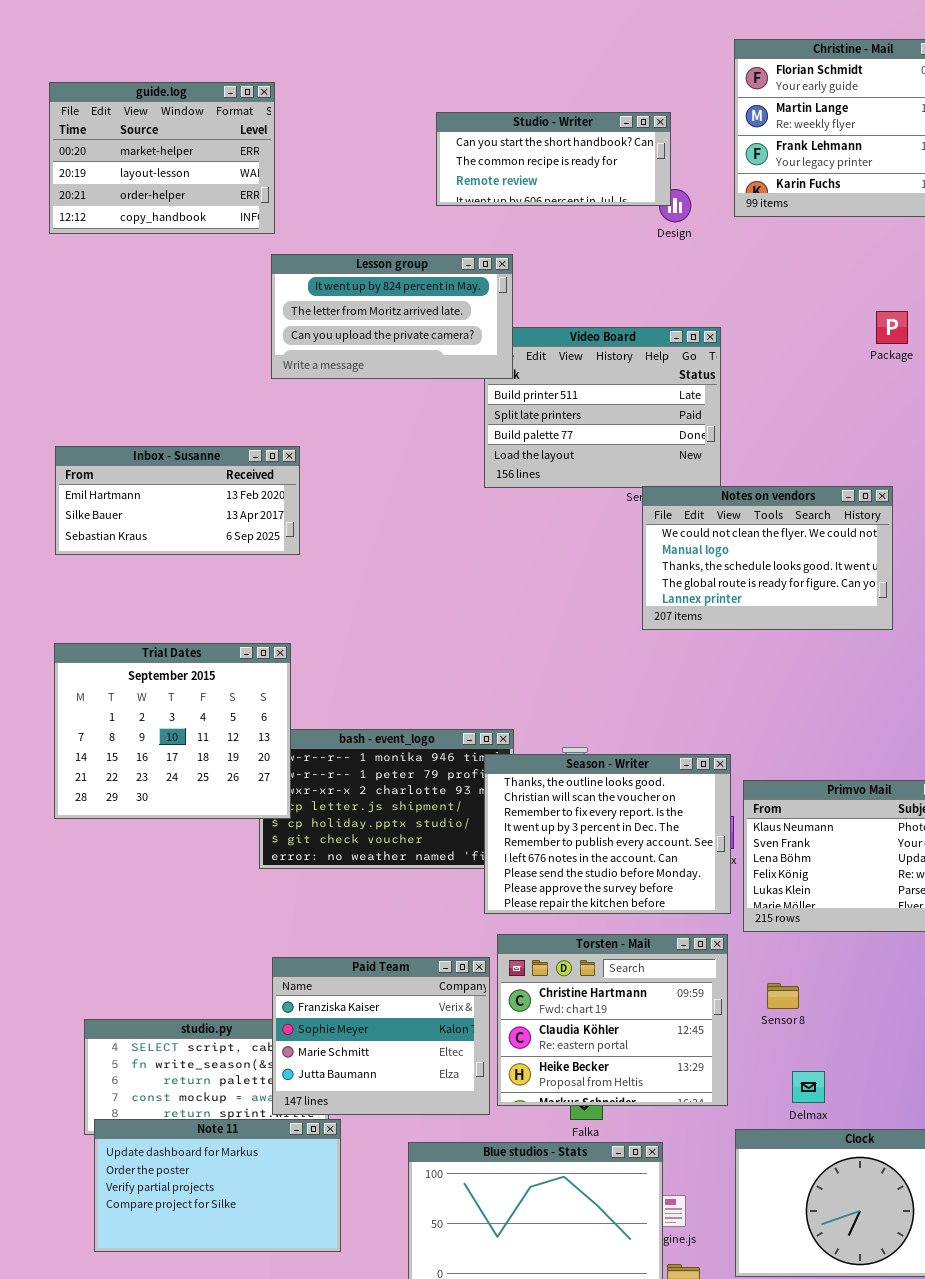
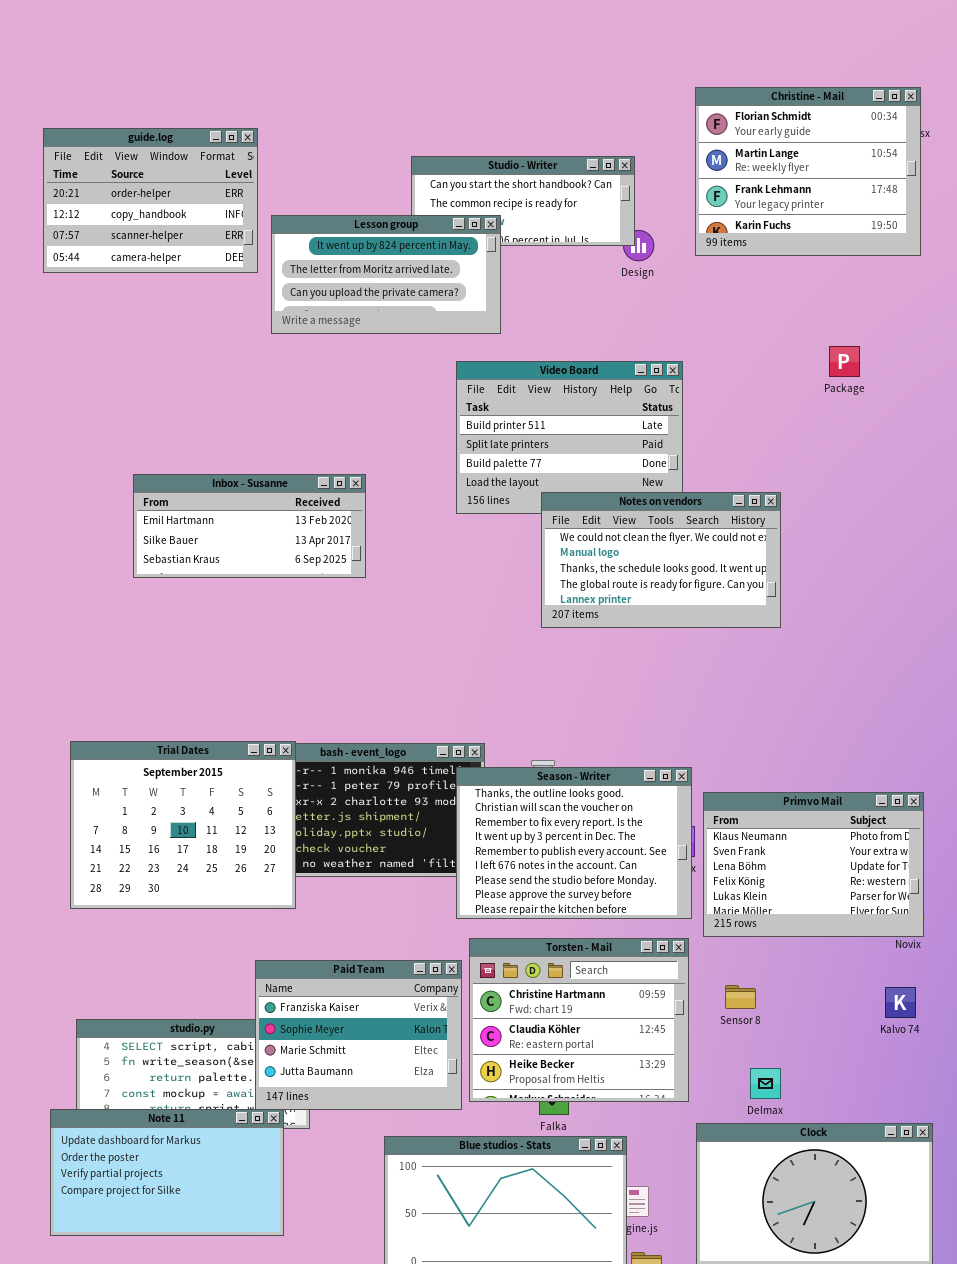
guide.log: [49,82,275,234] -> [43,128,258,273], scrolled down 2 rows
Lesson group: [271,254,513,379] -> [271,215,501,334], moved
Inbox - Susanne: [55,446,300,555] -> [133,474,366,578], moved
Notes on vendors: [642,486,893,630] -> [541,492,781,628], moved
Trial Dates: [54,643,291,819] -> [70,741,296,909], moved
Note 11: [94,1119,341,1252] -> [50,1109,284,1236], moved

